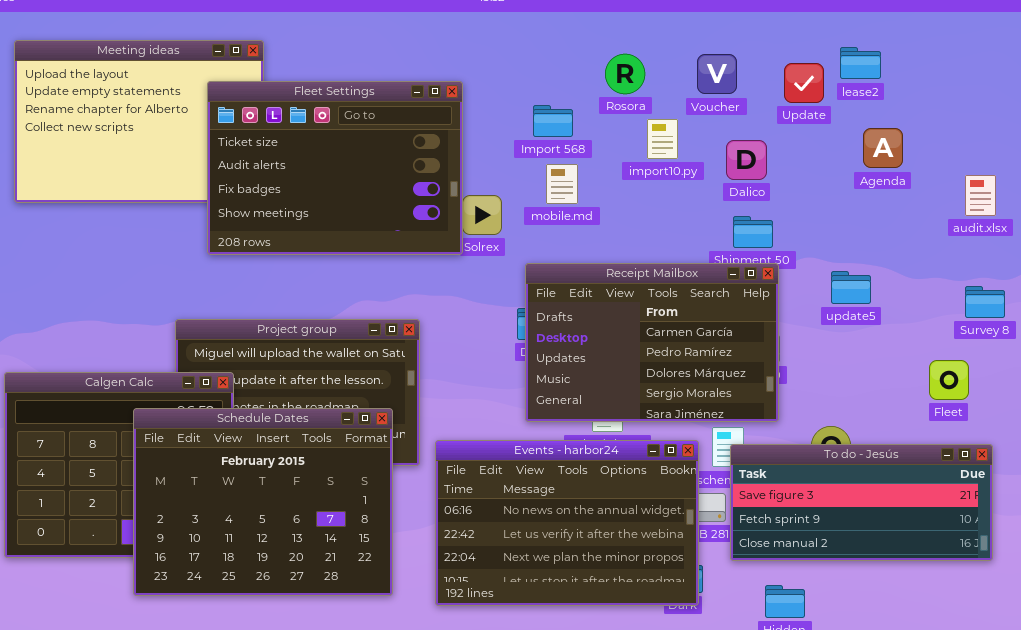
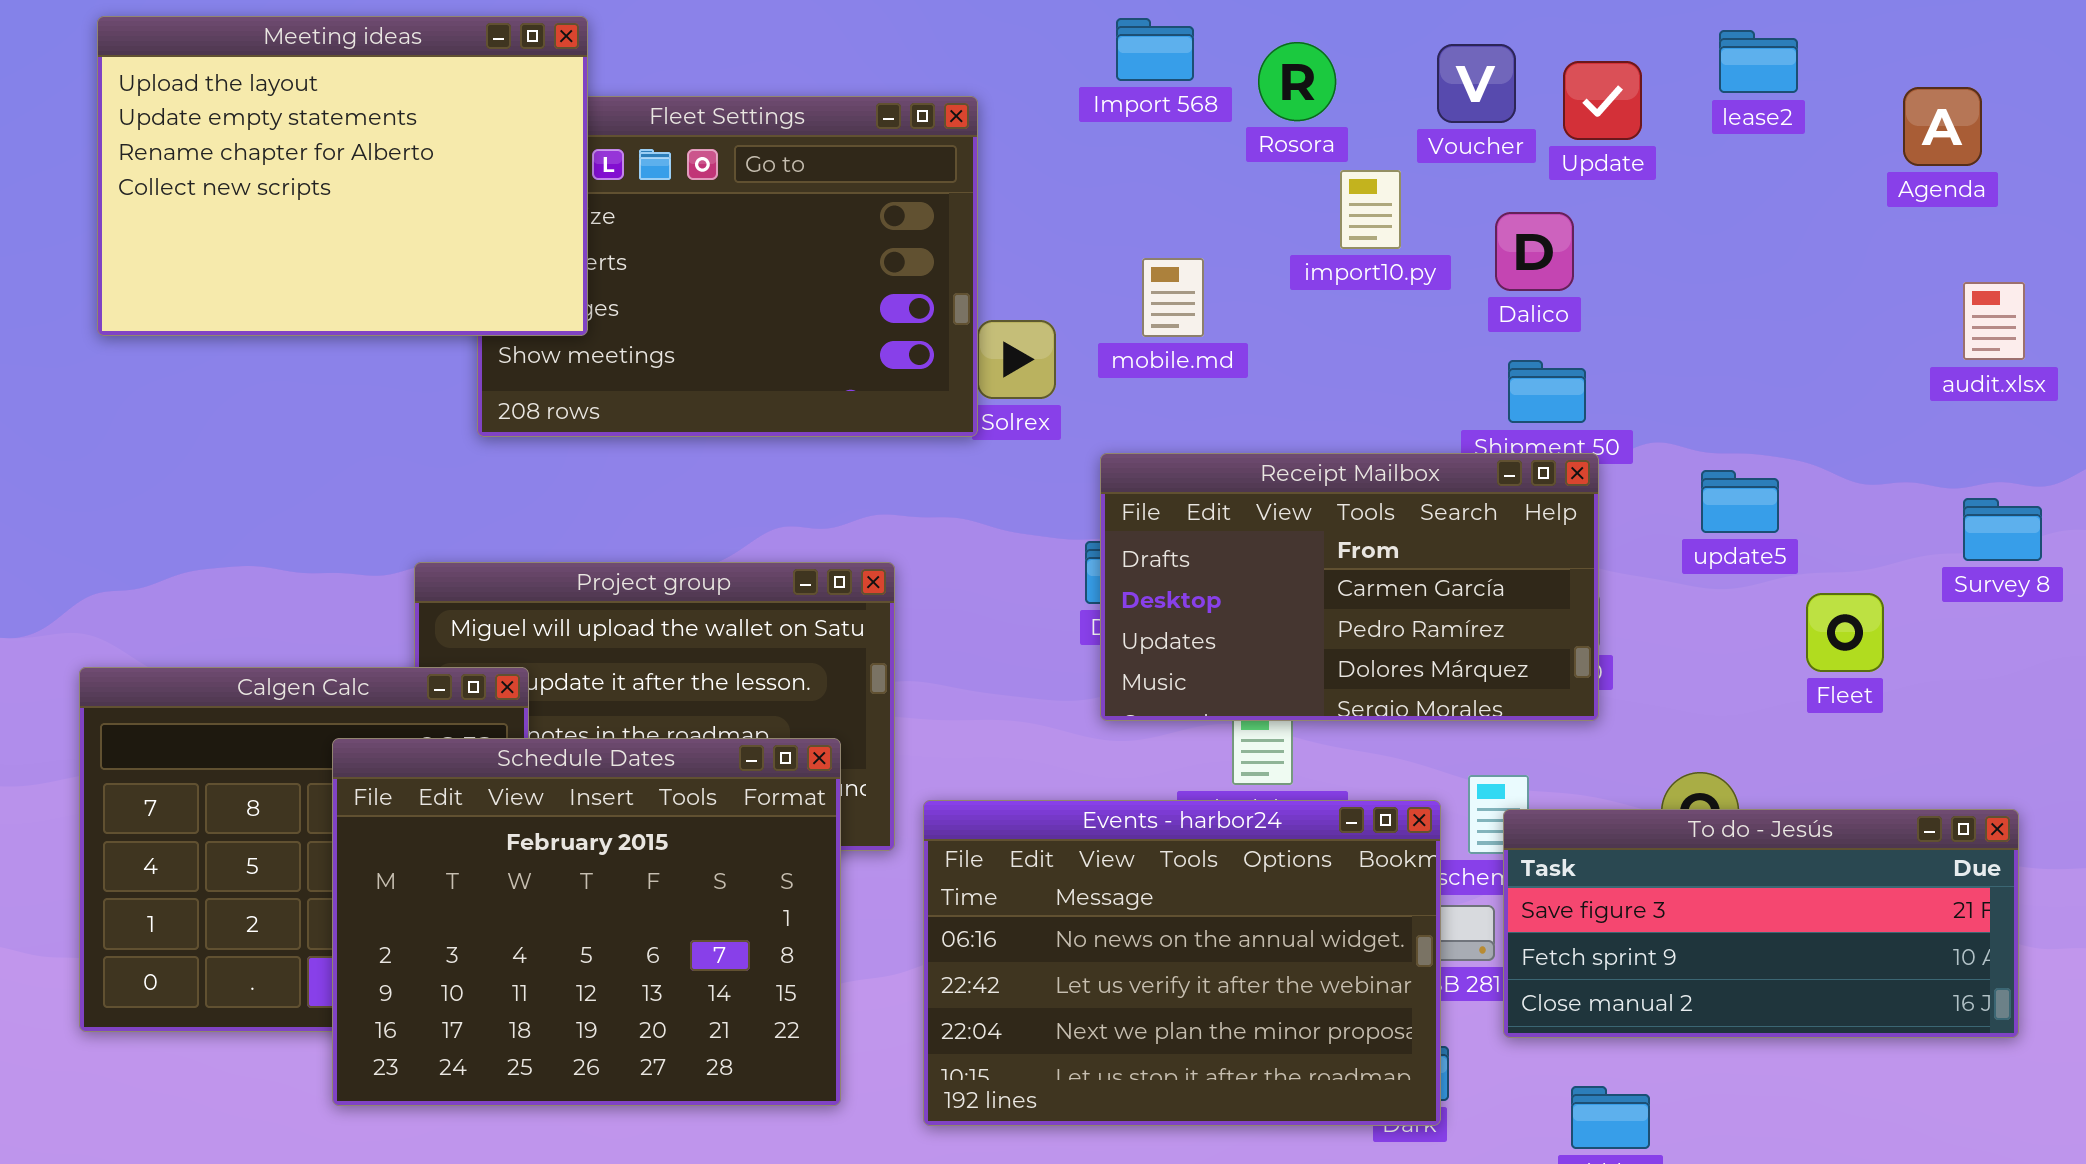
Meeting ideas: [14,40,264,203] -> [97,16,588,336], raised
Update: [784,63,824,103] -> [1563,61,1642,140], moved
Import 568: [533,105,573,137] -> [1116,18,1194,81], moved
Agenda: [863,128,903,168] -> [1903,87,1982,166], moved
Receipt Mailbox: [525,263,779,422] -> [1100,453,1599,721], resized
Fleet: [929,360,969,400] -> [1806,593,1884,672], moved

